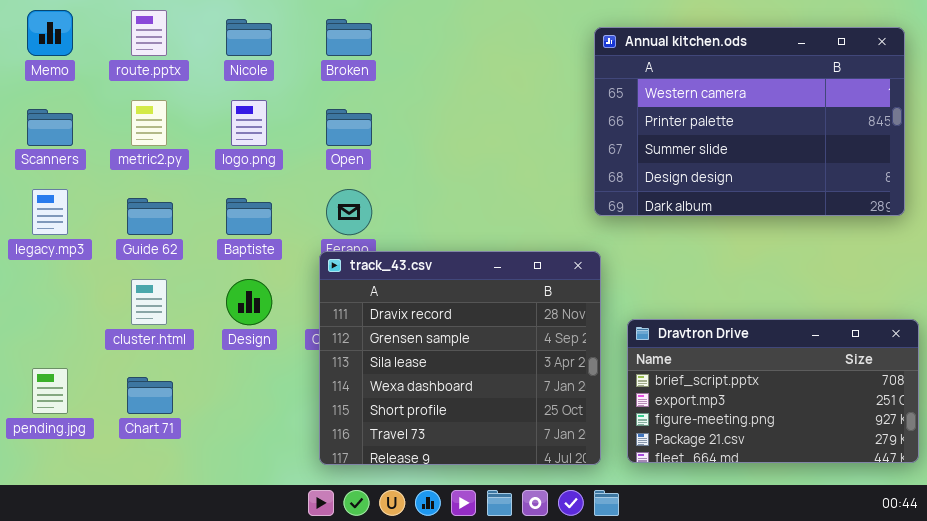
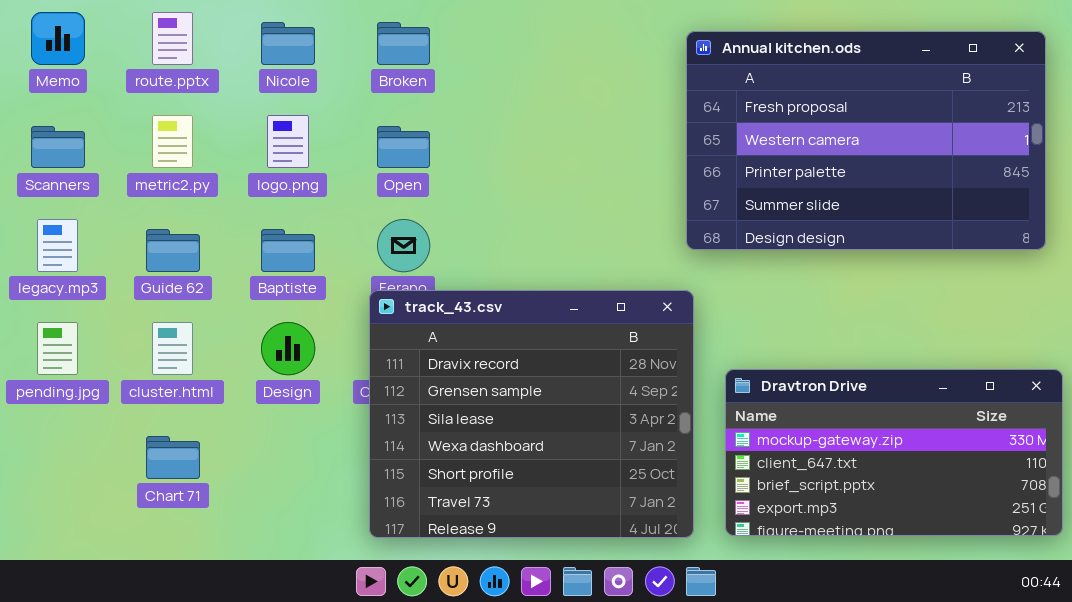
Annual kitchen.ods: [594,27,905,216] -> [686,31,1046,250], scrolled up 1 row
Dravtron Drive: [627,319,919,463] -> [725,369,1063,536], scrolled up 2 rows
pending.jpg: [32,368,68,414] -> [37,322,78,375], moved

